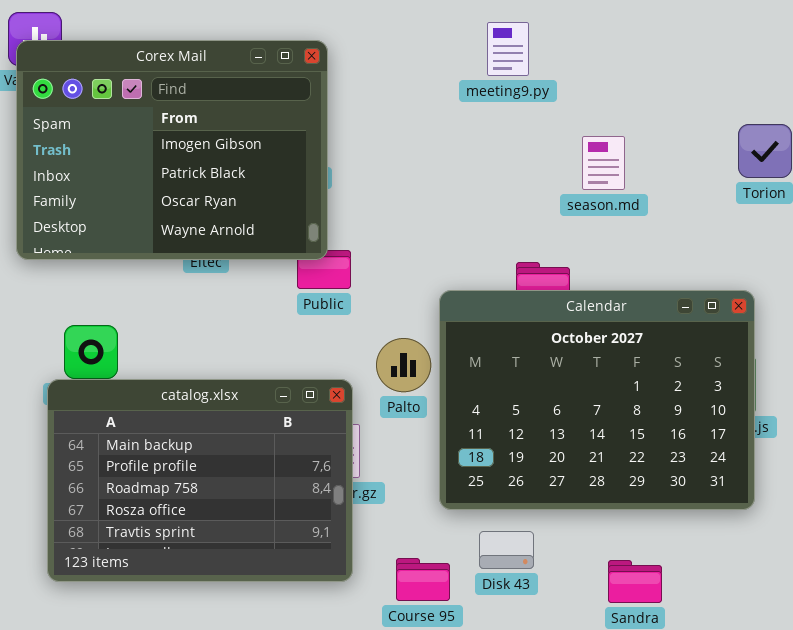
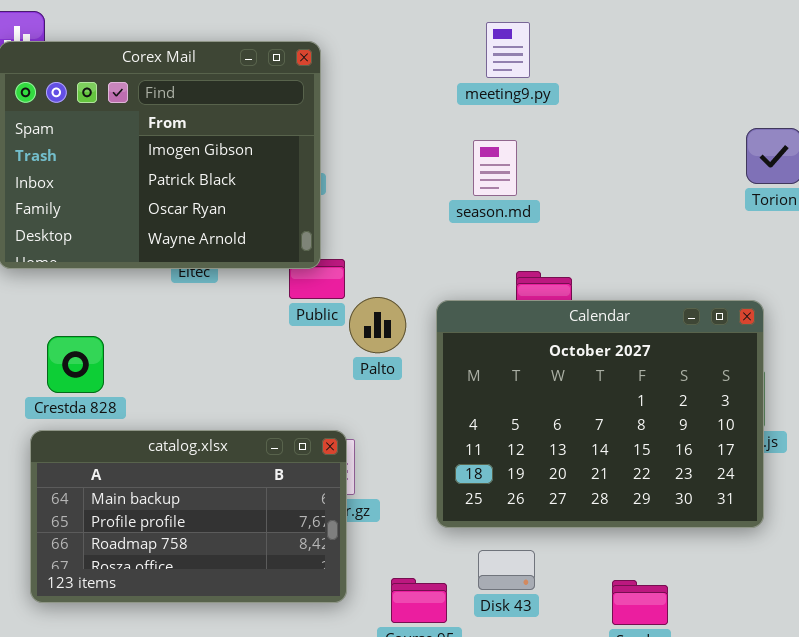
season.md: [582,136,625,190] -> [473,140,517,196], moved
Palto: [376,338,431,392] -> [349,297,406,353], moved
catalog.xlsx: [47,379,353,582] -> [30,430,347,603], resized

